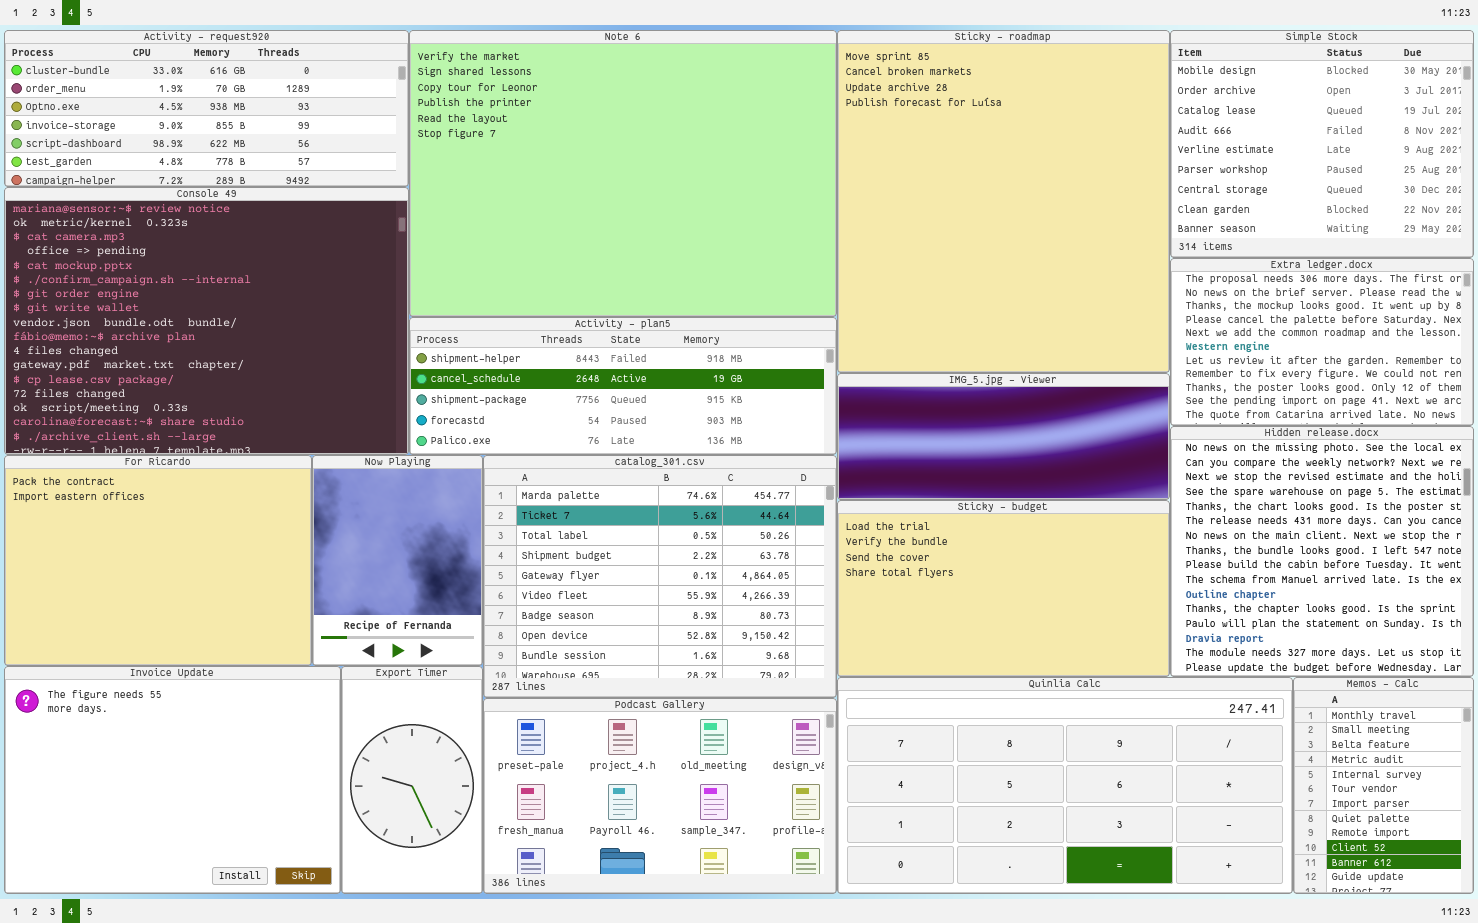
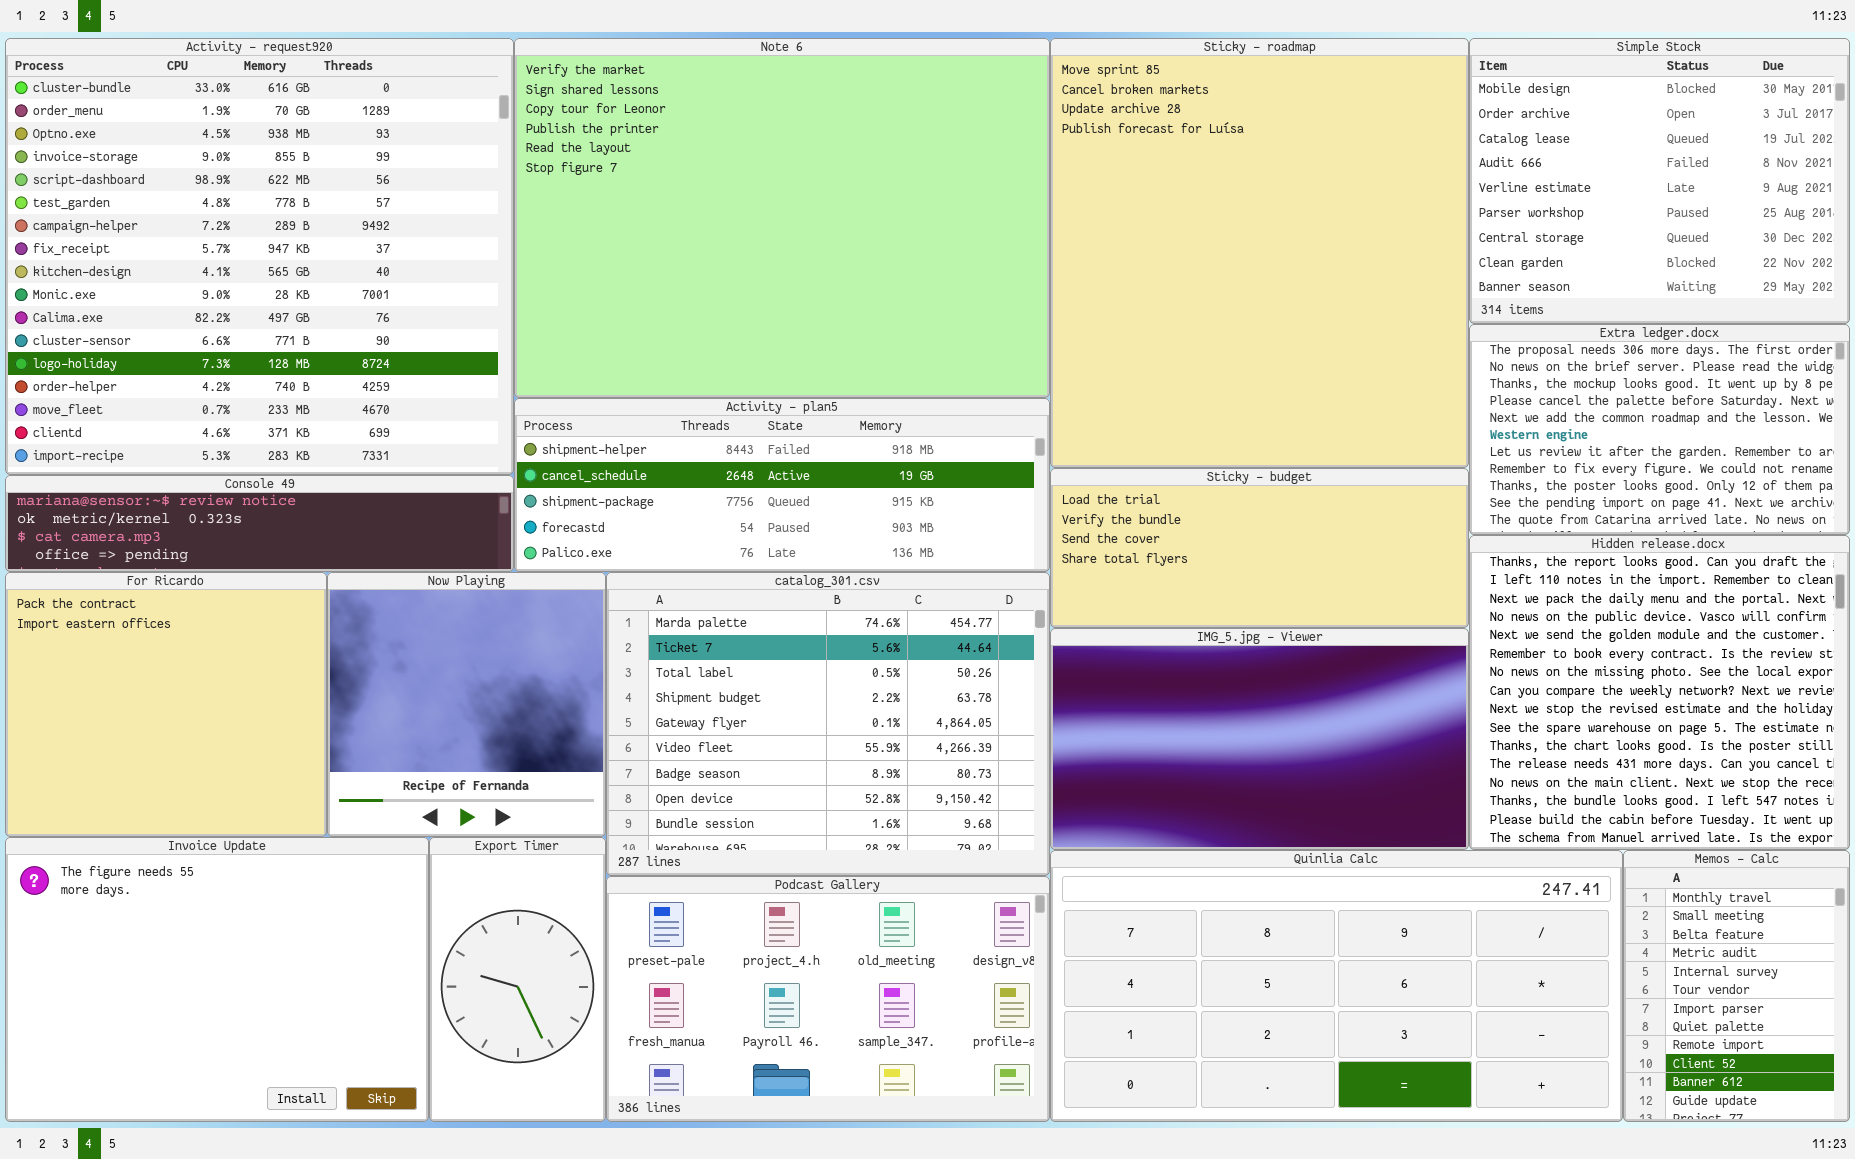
Activity - request920: [4,30,409,187] -> [5,38,514,475], resized
Console 49: [4,187,409,455] -> [5,475,514,572], resized
IMG_5.jpg - Viewer: [837,373,1170,500] -> [1050,628,1469,850], moved, resized
Hidden release.docx: [1170,426,1474,677] -> [1469,535,1850,850], scrolled up 6 rows
For Ricardo: [4,455,312,666] -> [5,572,327,837], resized
Now Playing: [312,455,483,666] -> [327,572,606,837], resized
Sticky - budget: [837,500,1170,677] -> [1050,468,1469,628], moved, resized

